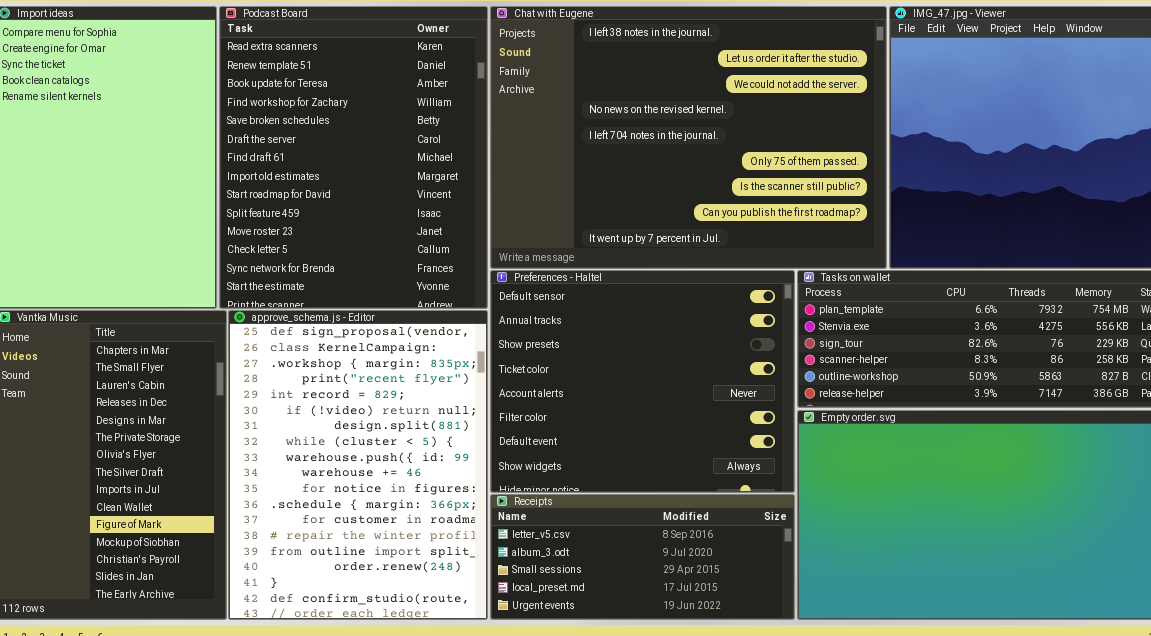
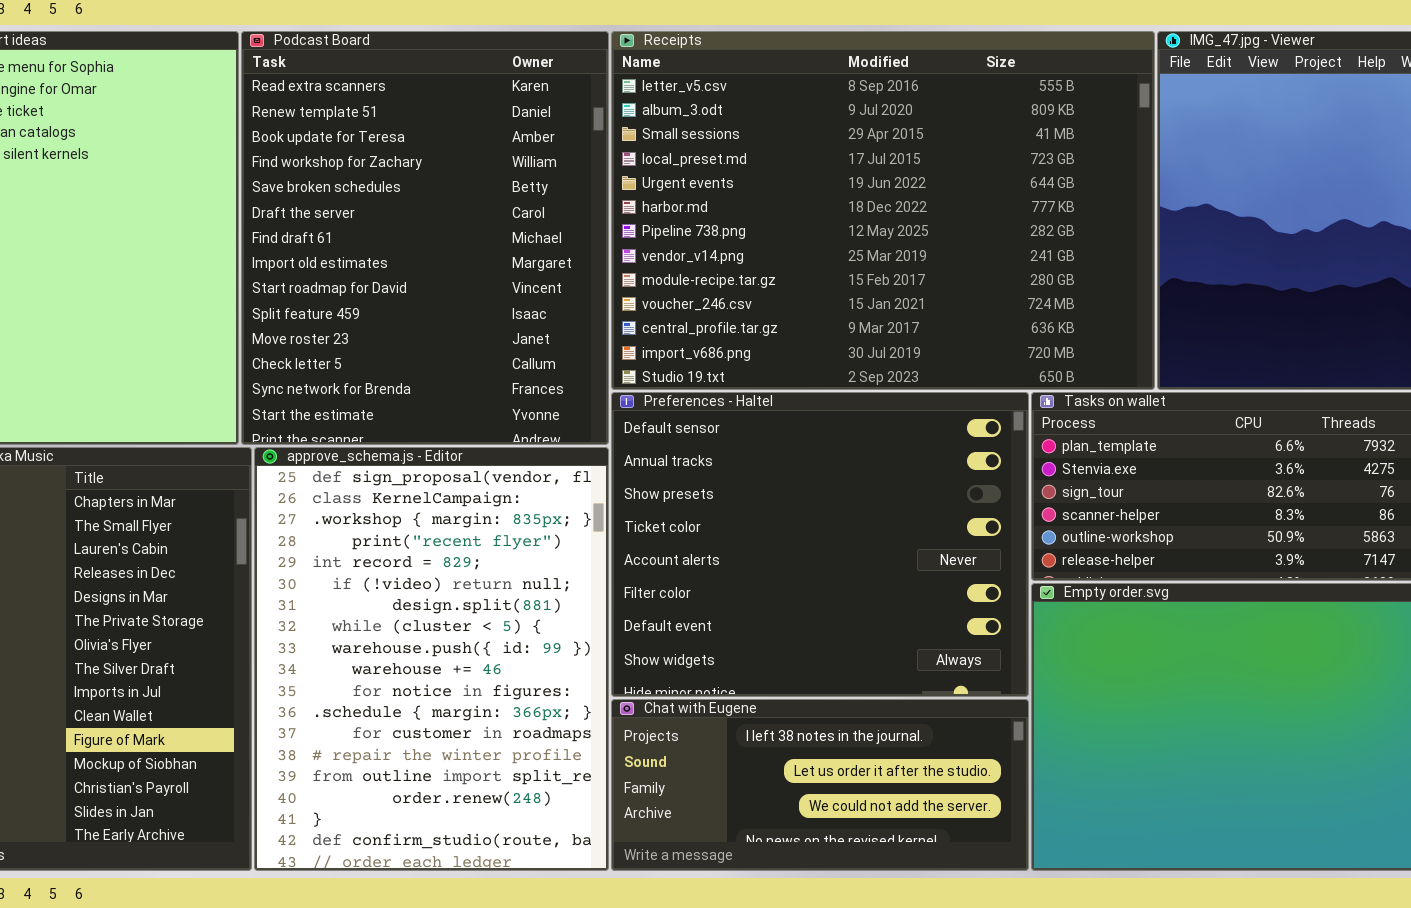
Chat with Eugene: [490,6,887,269] -> [611,699,1029,871], moved, resized
Receipts: [490,494,795,620] -> [611,31,1155,390], moved, resized

